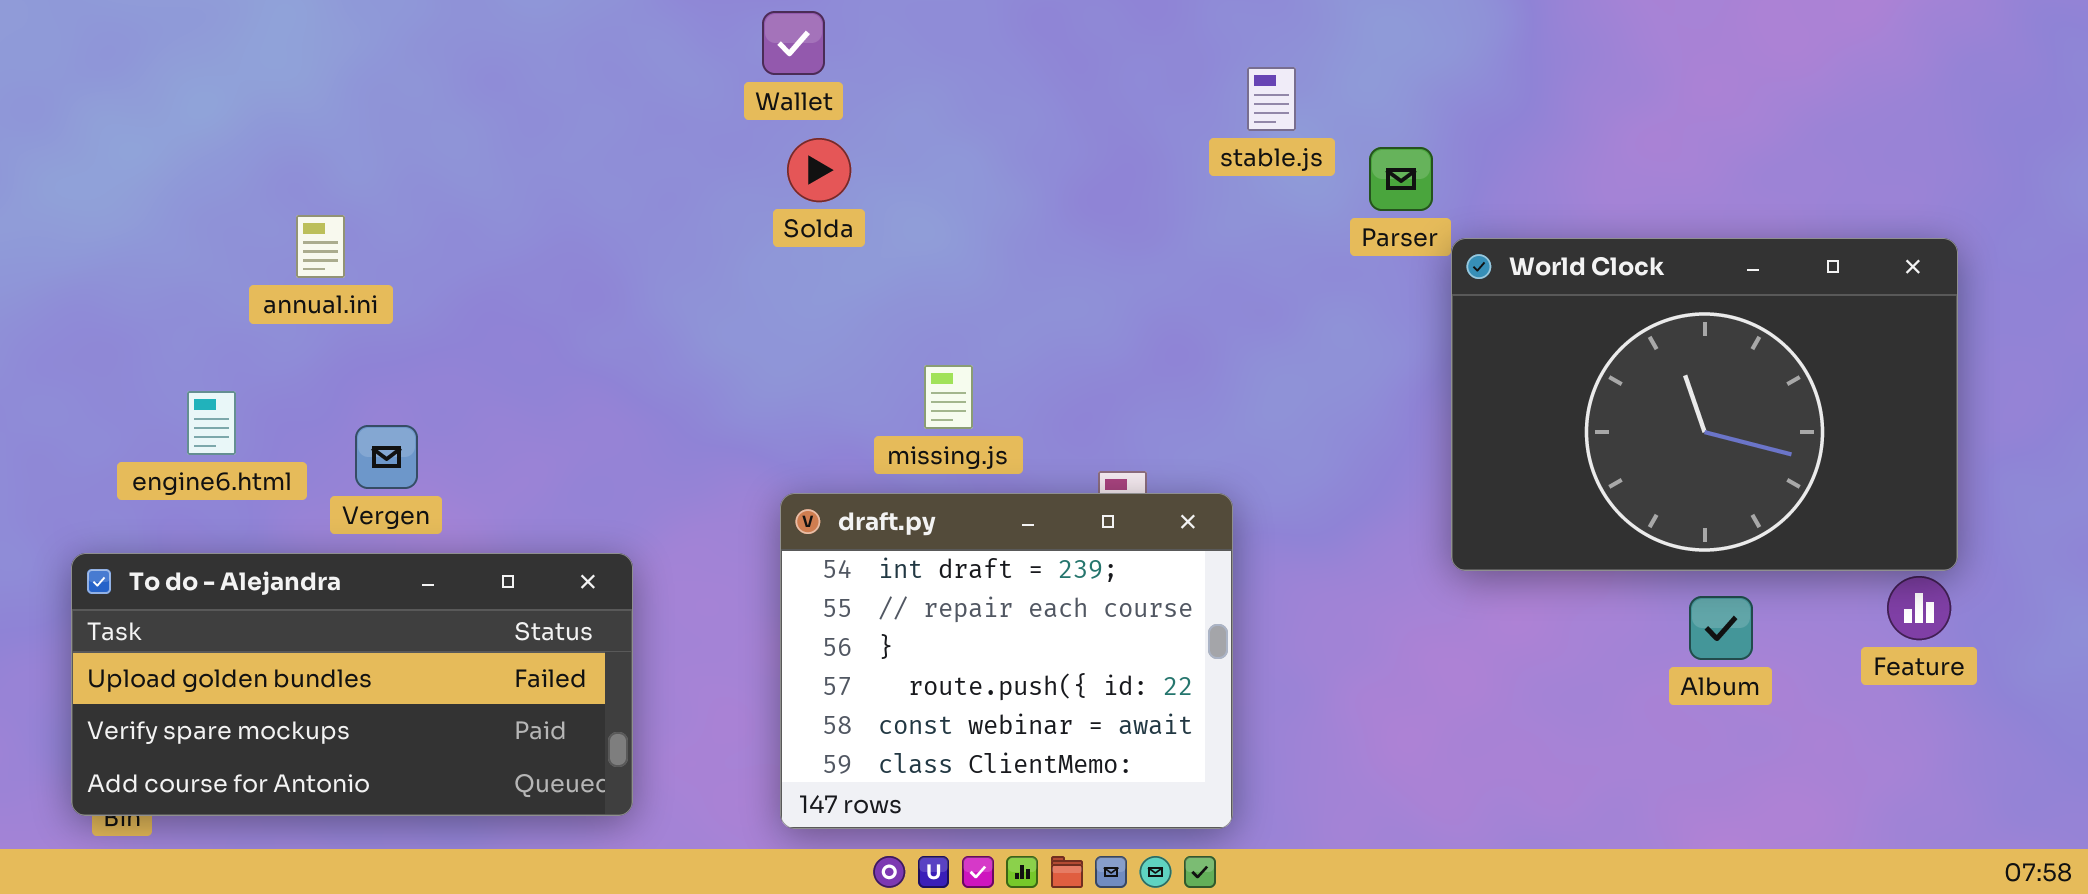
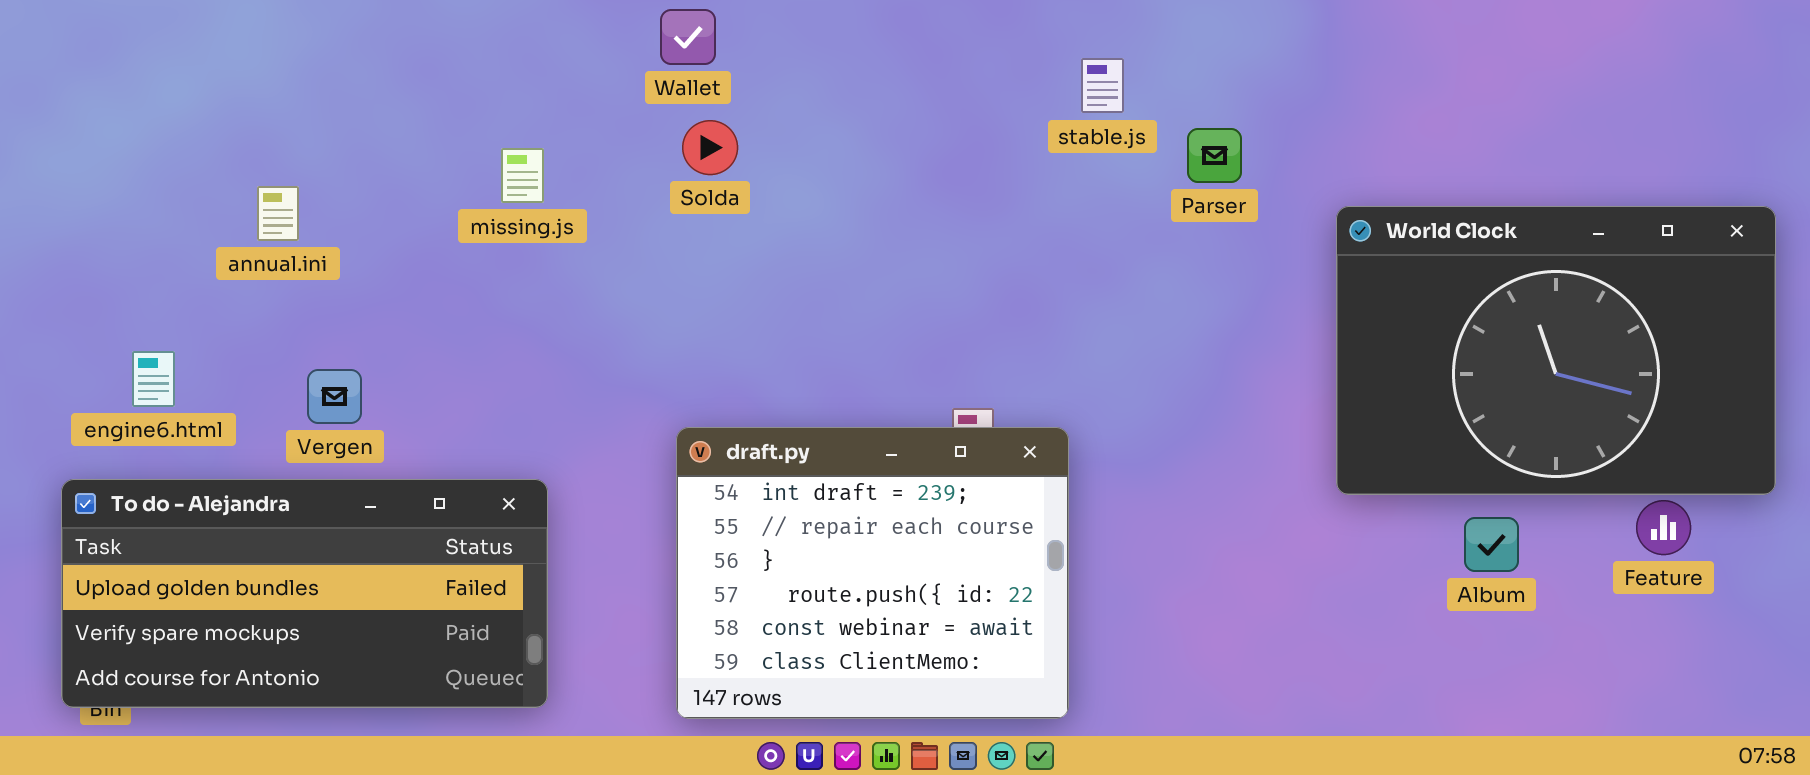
World Clock: [1451,238,1958,571] -> [1336,206,1776,495], moved
missing.js: [924,365,973,429] -> [501,148,544,203], moved
engine6.html: [187,391,236,455] -> [132,351,175,407], moved

